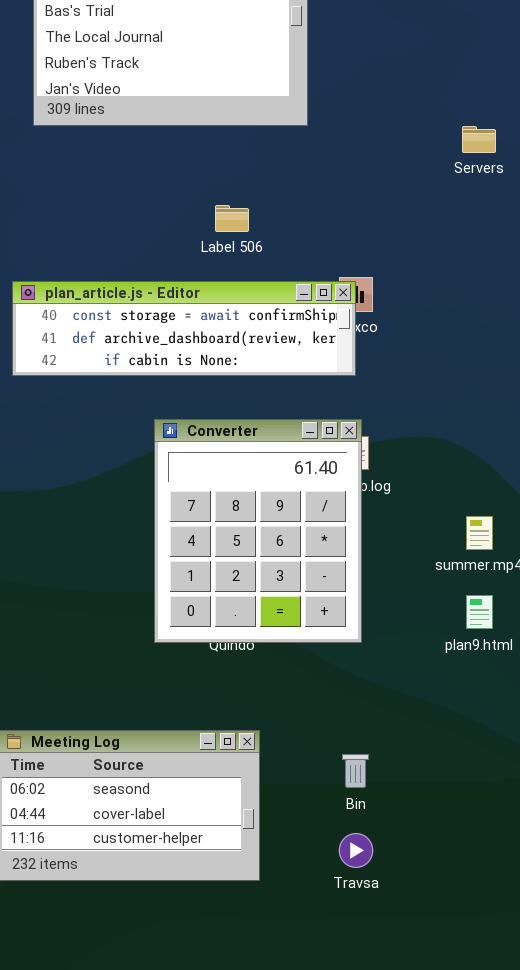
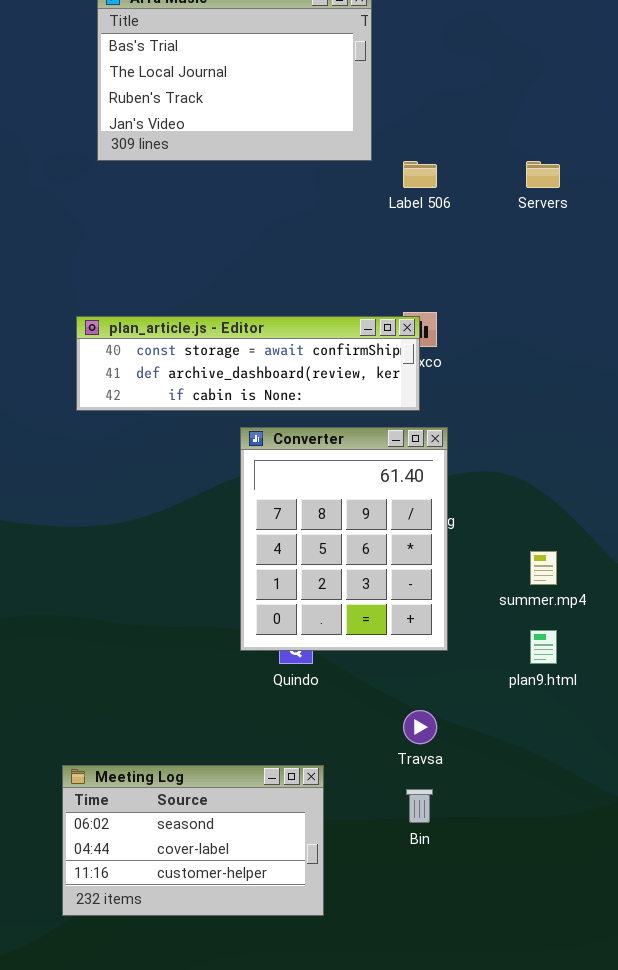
Label 506: [215,205,249,232] -> [403,161,437,188], moved
Converter: [154,419,362,643] -> [240,427,448,651], moved
Travsa: [339,833,373,868] -> [403,710,437,744], moved

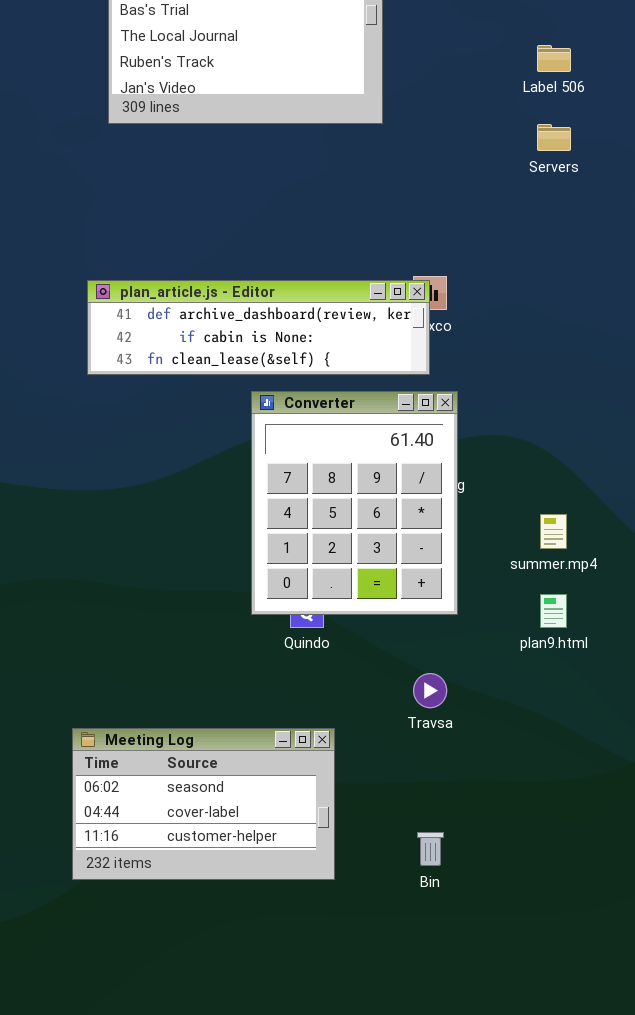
Label 506: [403,161,437,188] -> [537,45,571,72], moved
plan_article.js - Editor: [76,316,420,411] -> [87,280,430,375], scrolled down 1 row
Bin: [406,789,433,823] -> [417,832,444,866], moved

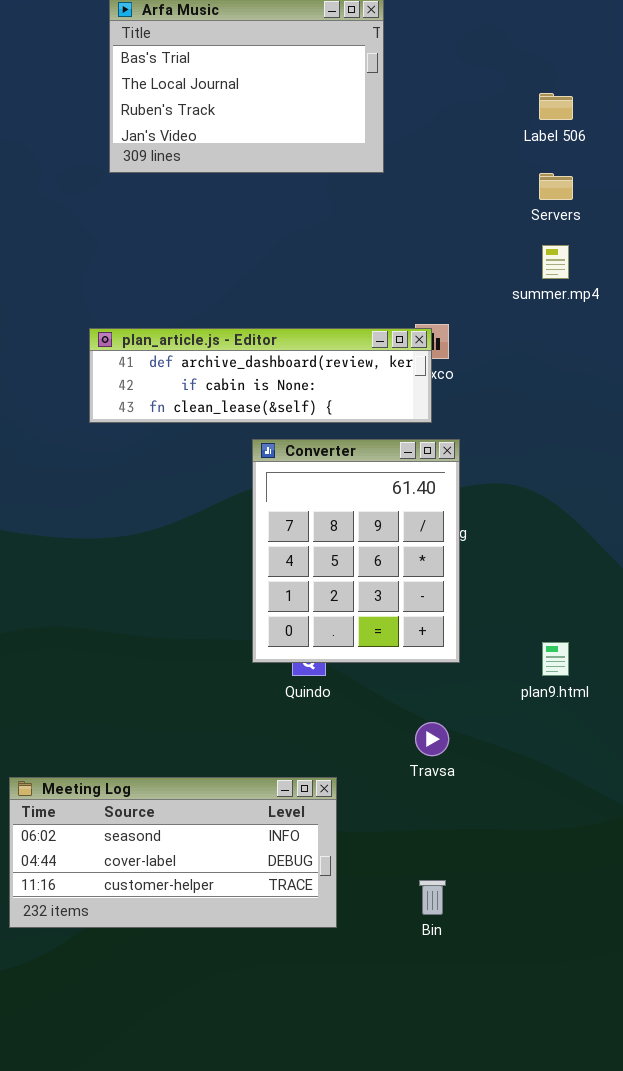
summer.mp4: [540,514,567,549] -> [542,245,569,279], moved
Meeting Log: [72,728,335,880] -> [9,777,337,928], resized

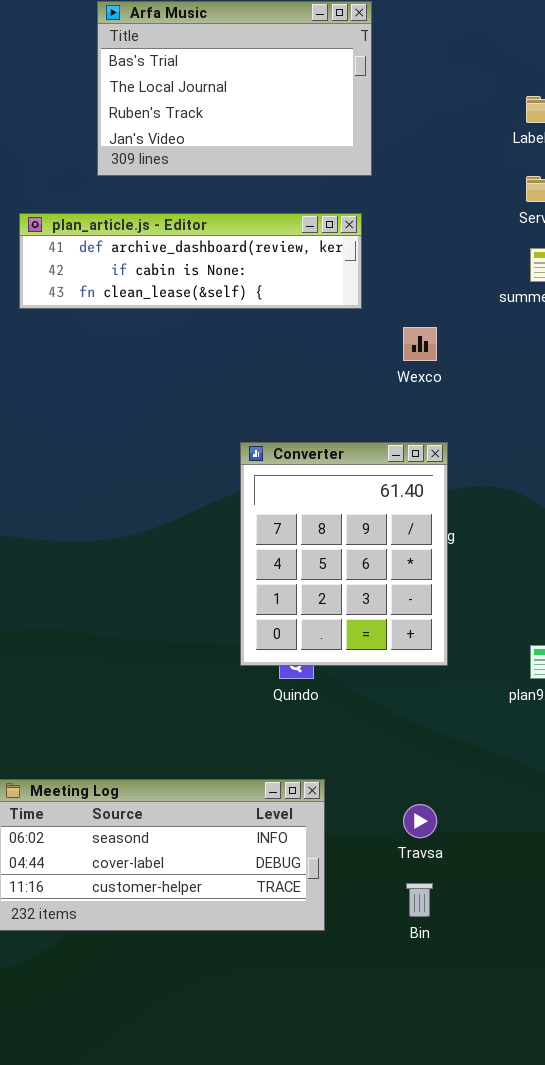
plan_article.js - Editor: [89,328,432,423] -> [19,213,362,309], moved
Travsa: [415,722,449,756] -> [403,804,437,838], moved

